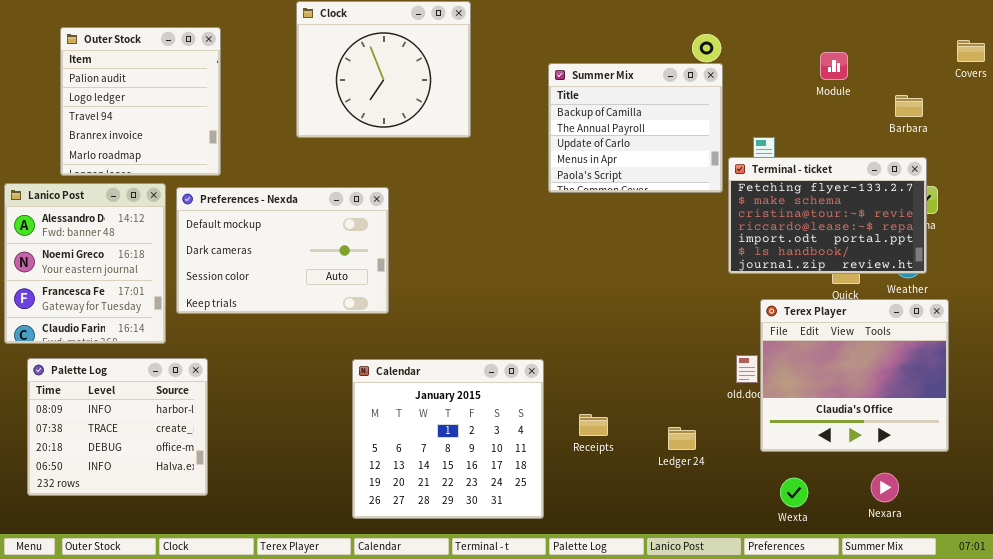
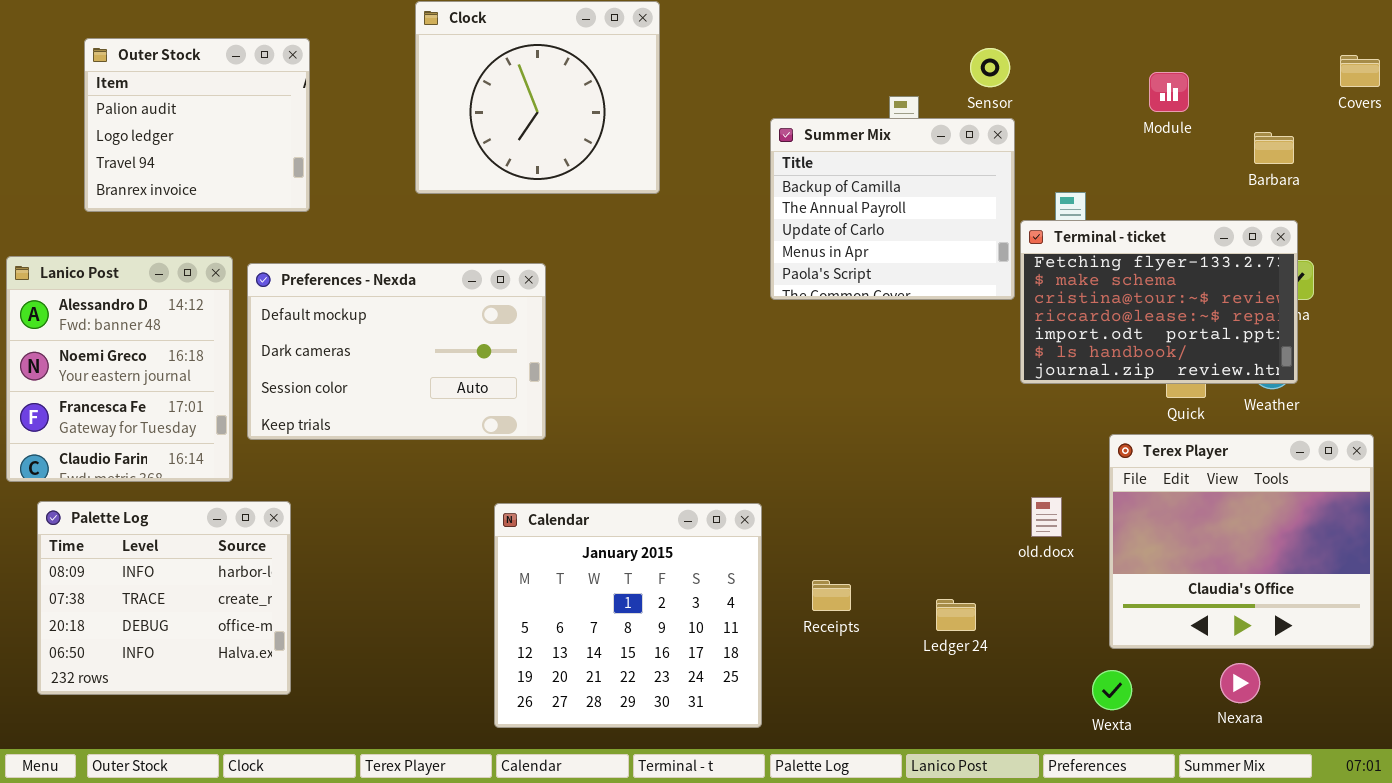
Outer Stock: [60,27,221,176] -> [84,38,310,212], resized
Summer Mix: [548,63,723,193] -> [770,118,1015,300], moved
Terex Player: [760,299,949,452] -> [1109,434,1374,649], moved

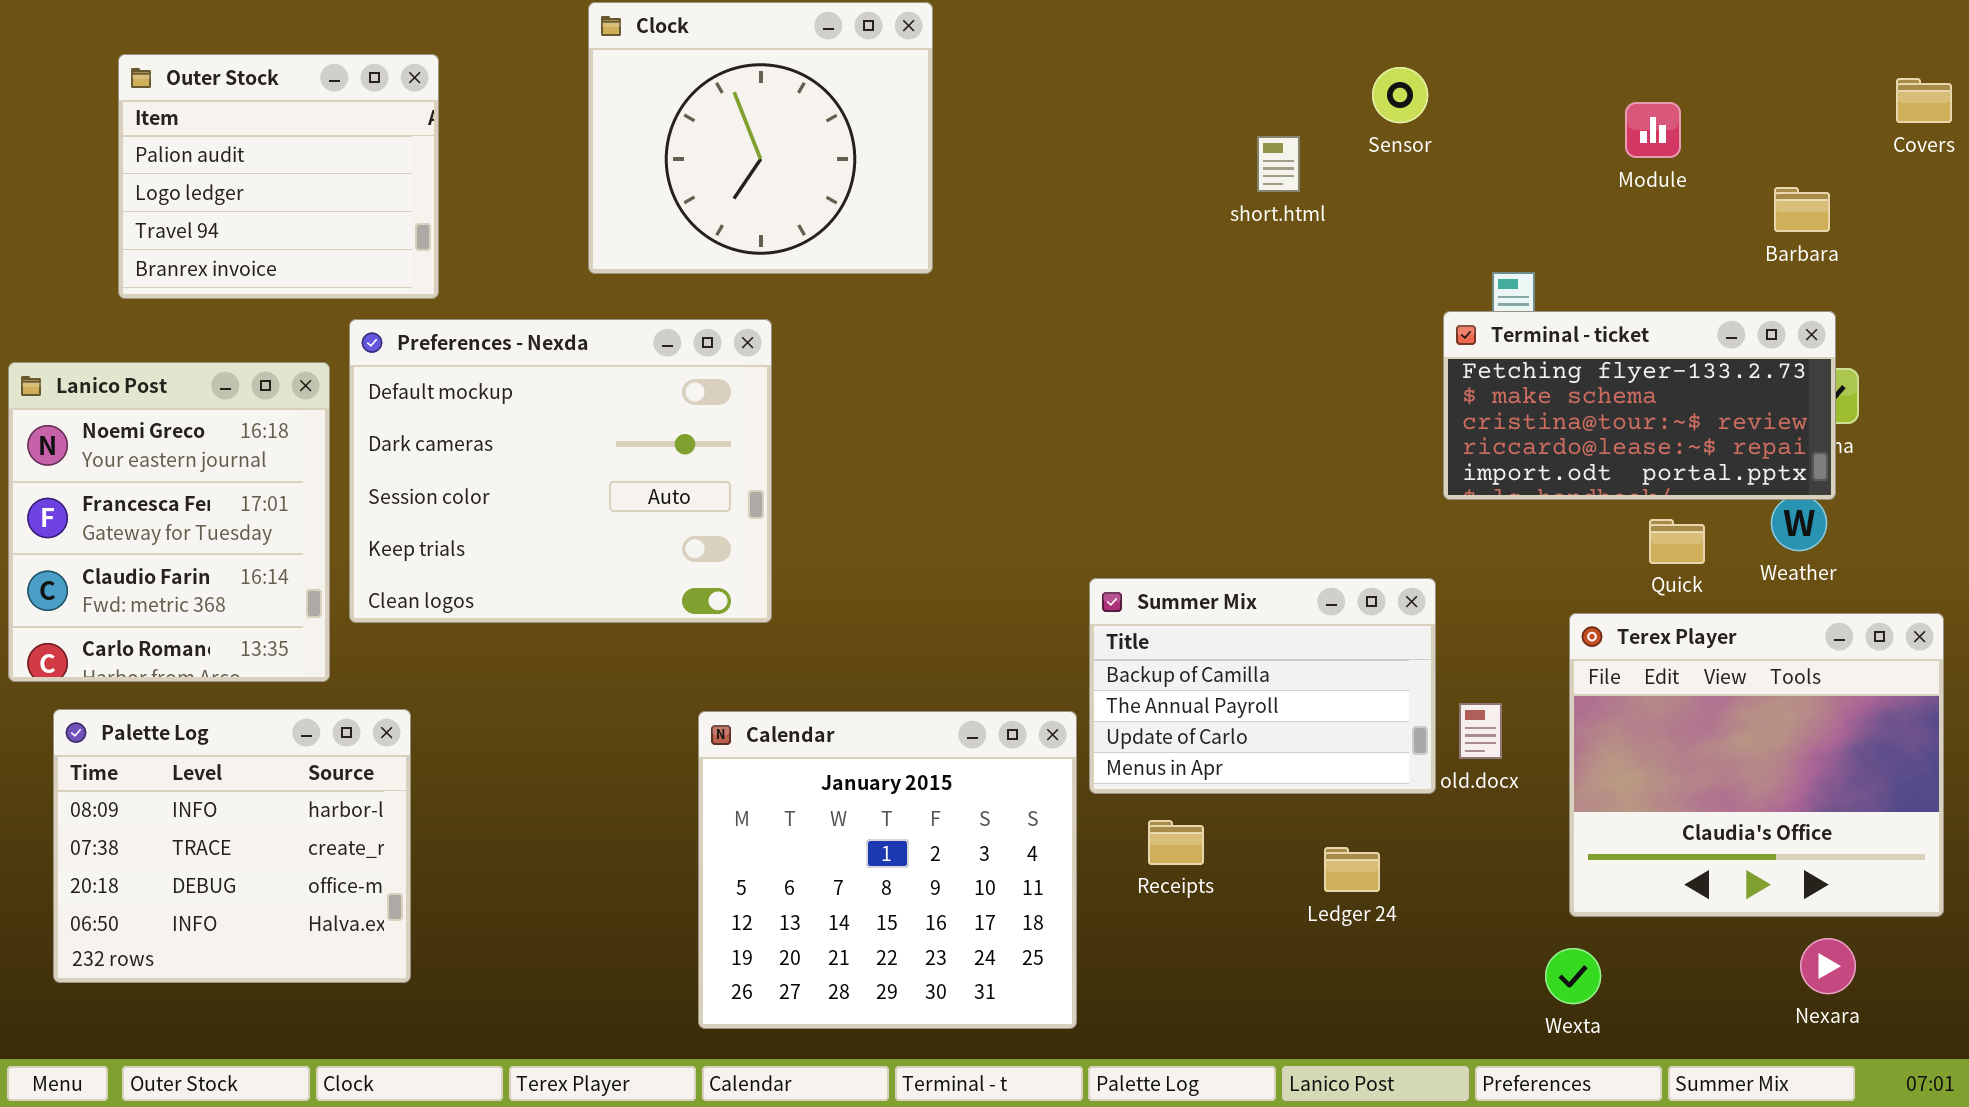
Summer Mix: [770,118,1015,300] -> [1089,578,1436,794], moved, resized
Terminal - ticket: [1020,220,1298,384] -> [1443,311,1836,500], resized
Lanico Post: [6,256,233,482] -> [8,362,330,682], scrolled down 1 row
Preferences - Nexda: [247,263,546,440] -> [349,319,772,623], resized
Nexara: [1220,663,1260,703] -> [1800,938,1856,994], moved

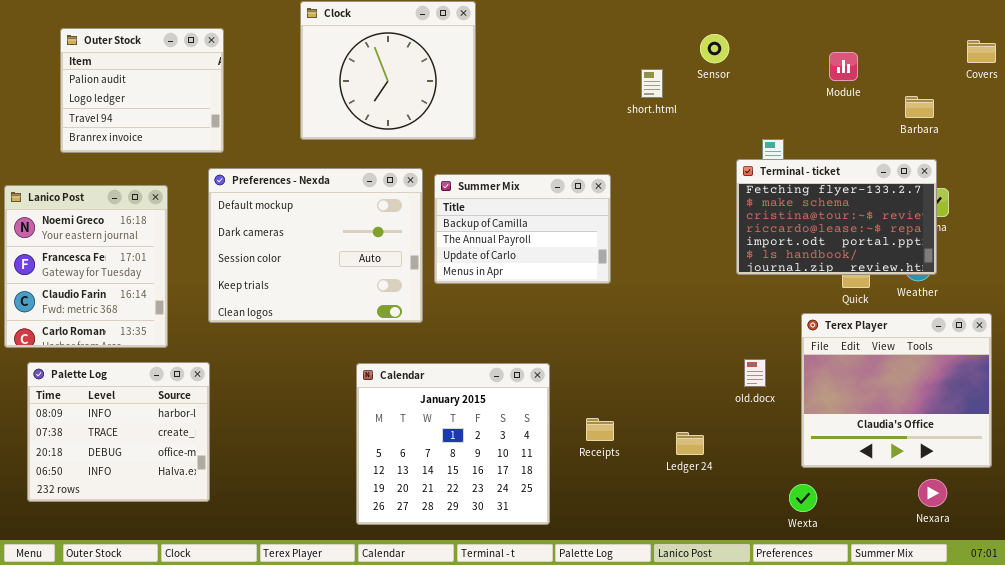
Terminal - ticket: [1443,311,1836,500] -> [736,159,937,275], resized
Preferences - Nexda: [349,319,772,623] -> [208,168,423,323], moved
Summer Mix: [1089,578,1436,794] -> [434,174,611,284], moved

